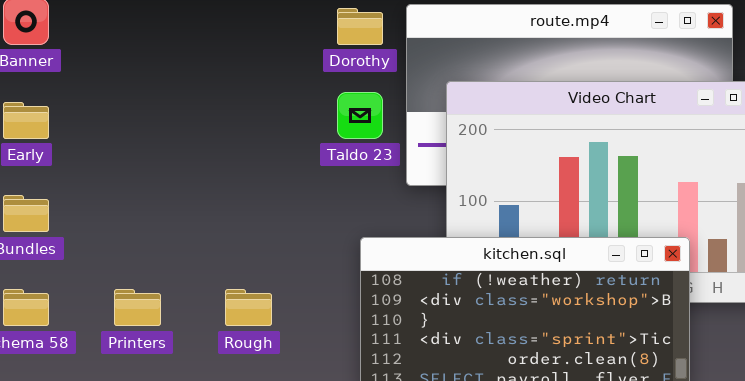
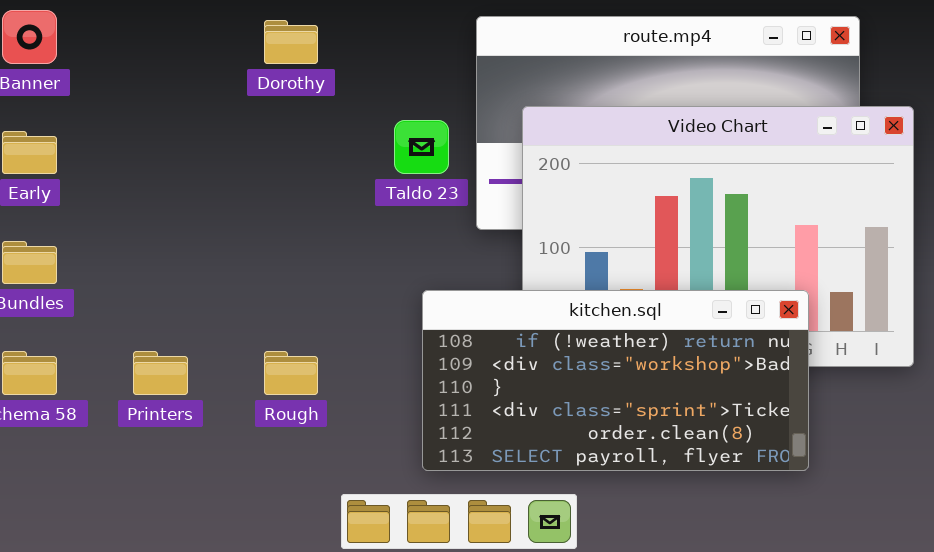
Dorothy: [337,8,383,45] -> [264,20,318,64], moved

